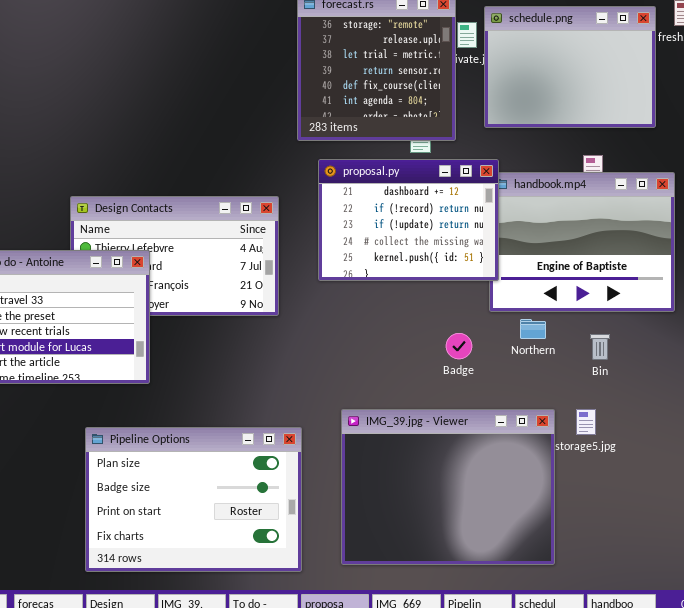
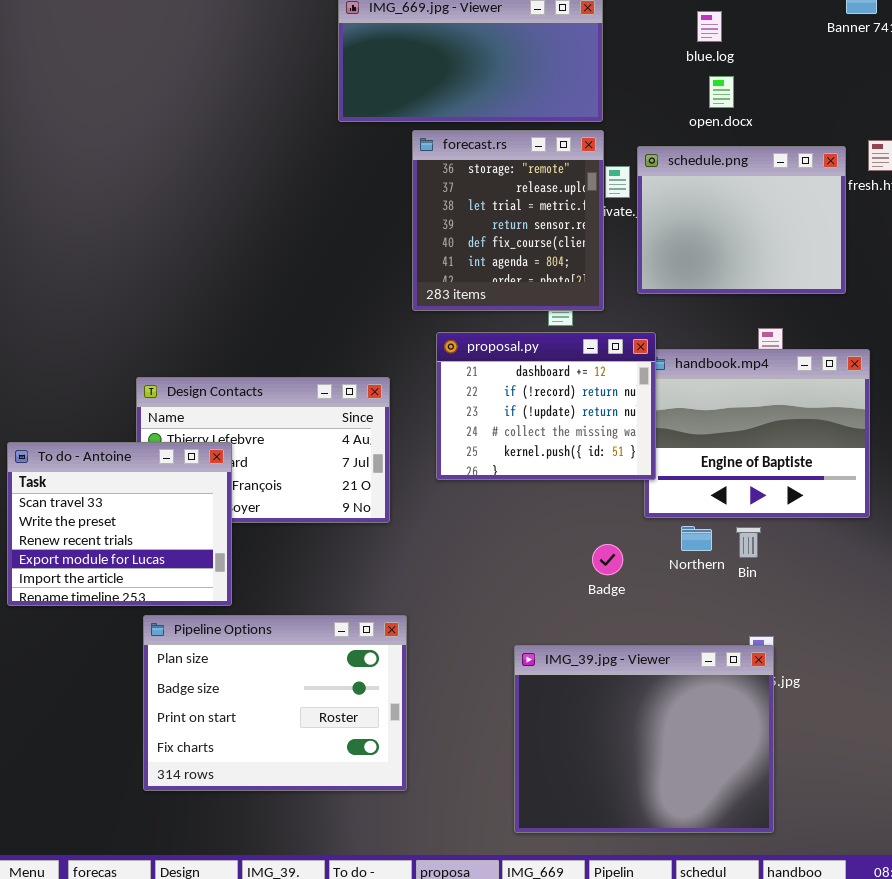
Bin: [590,334,610,360] -> [736,527,761,558], moved
IMG_39.jpg - Viewer: [341,409,555,565] -> [514,645,774,833], moved
Pipeline Options: [85,427,302,572] -> [143,615,407,791], moved

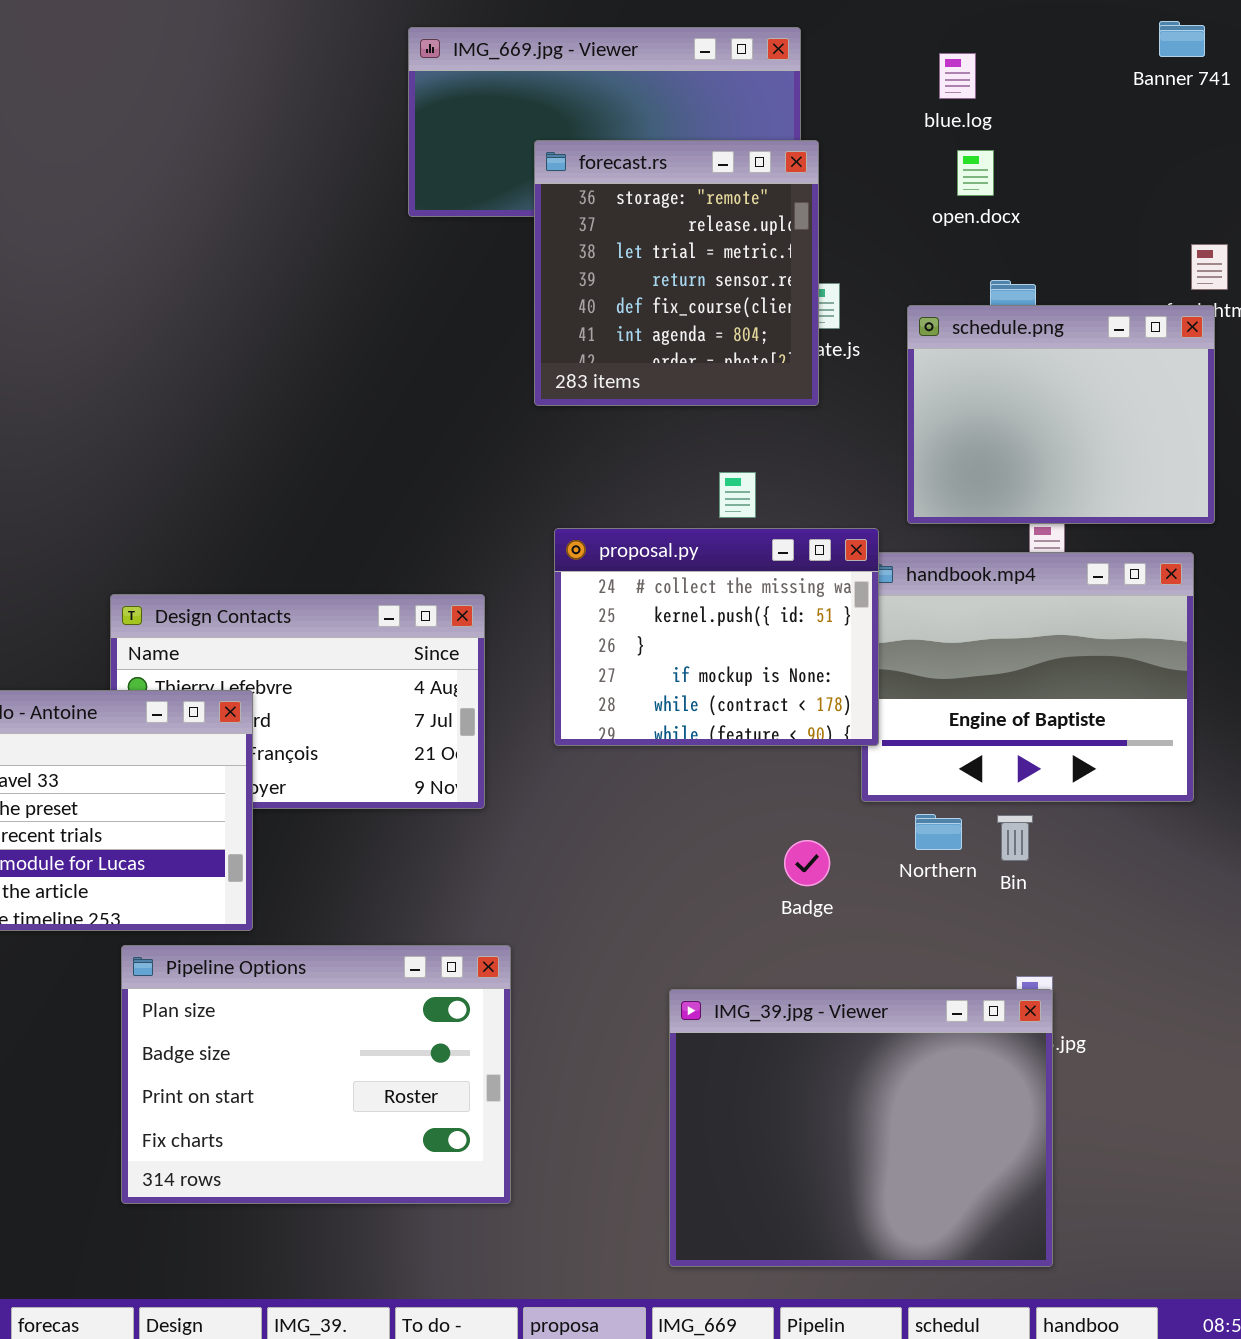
forecast.rs: [412,130,604,311] -> [534,140,819,406], moved
schedule.png: [637,146,846,294] -> [907,305,1215,524], moved
proposal.py: [436,332,656,480] -> [554,528,879,746], scrolled down 3 rows

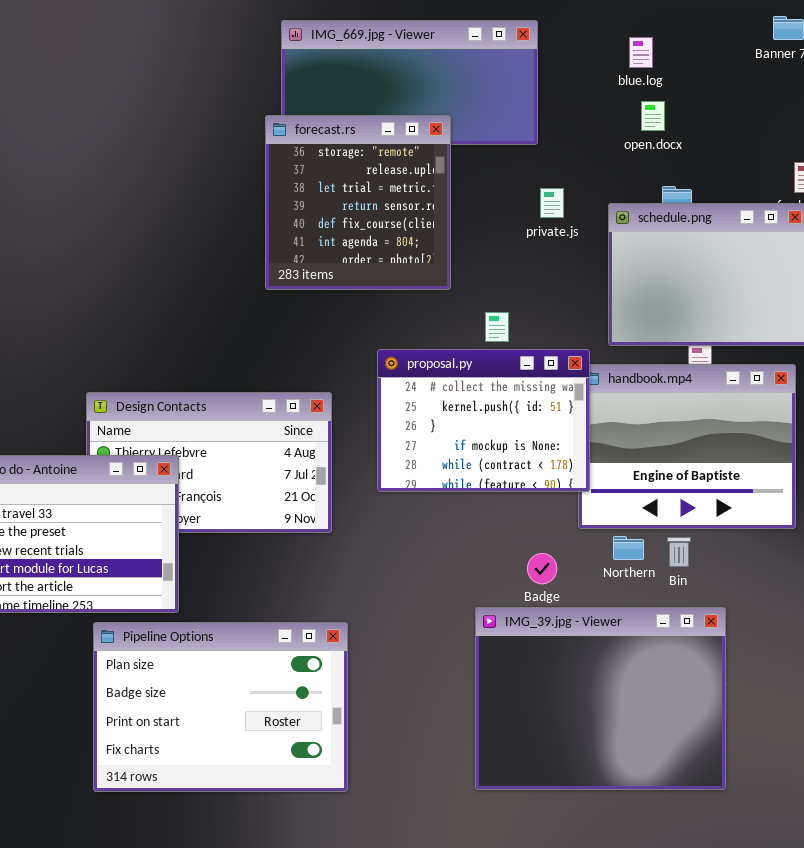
forecast.rs: [534,140,819,406] -> [265,115,451,290], moved
IMG_39.jpg - Viewer: [669,989,1053,1267] -> [475,607,726,790], moved

